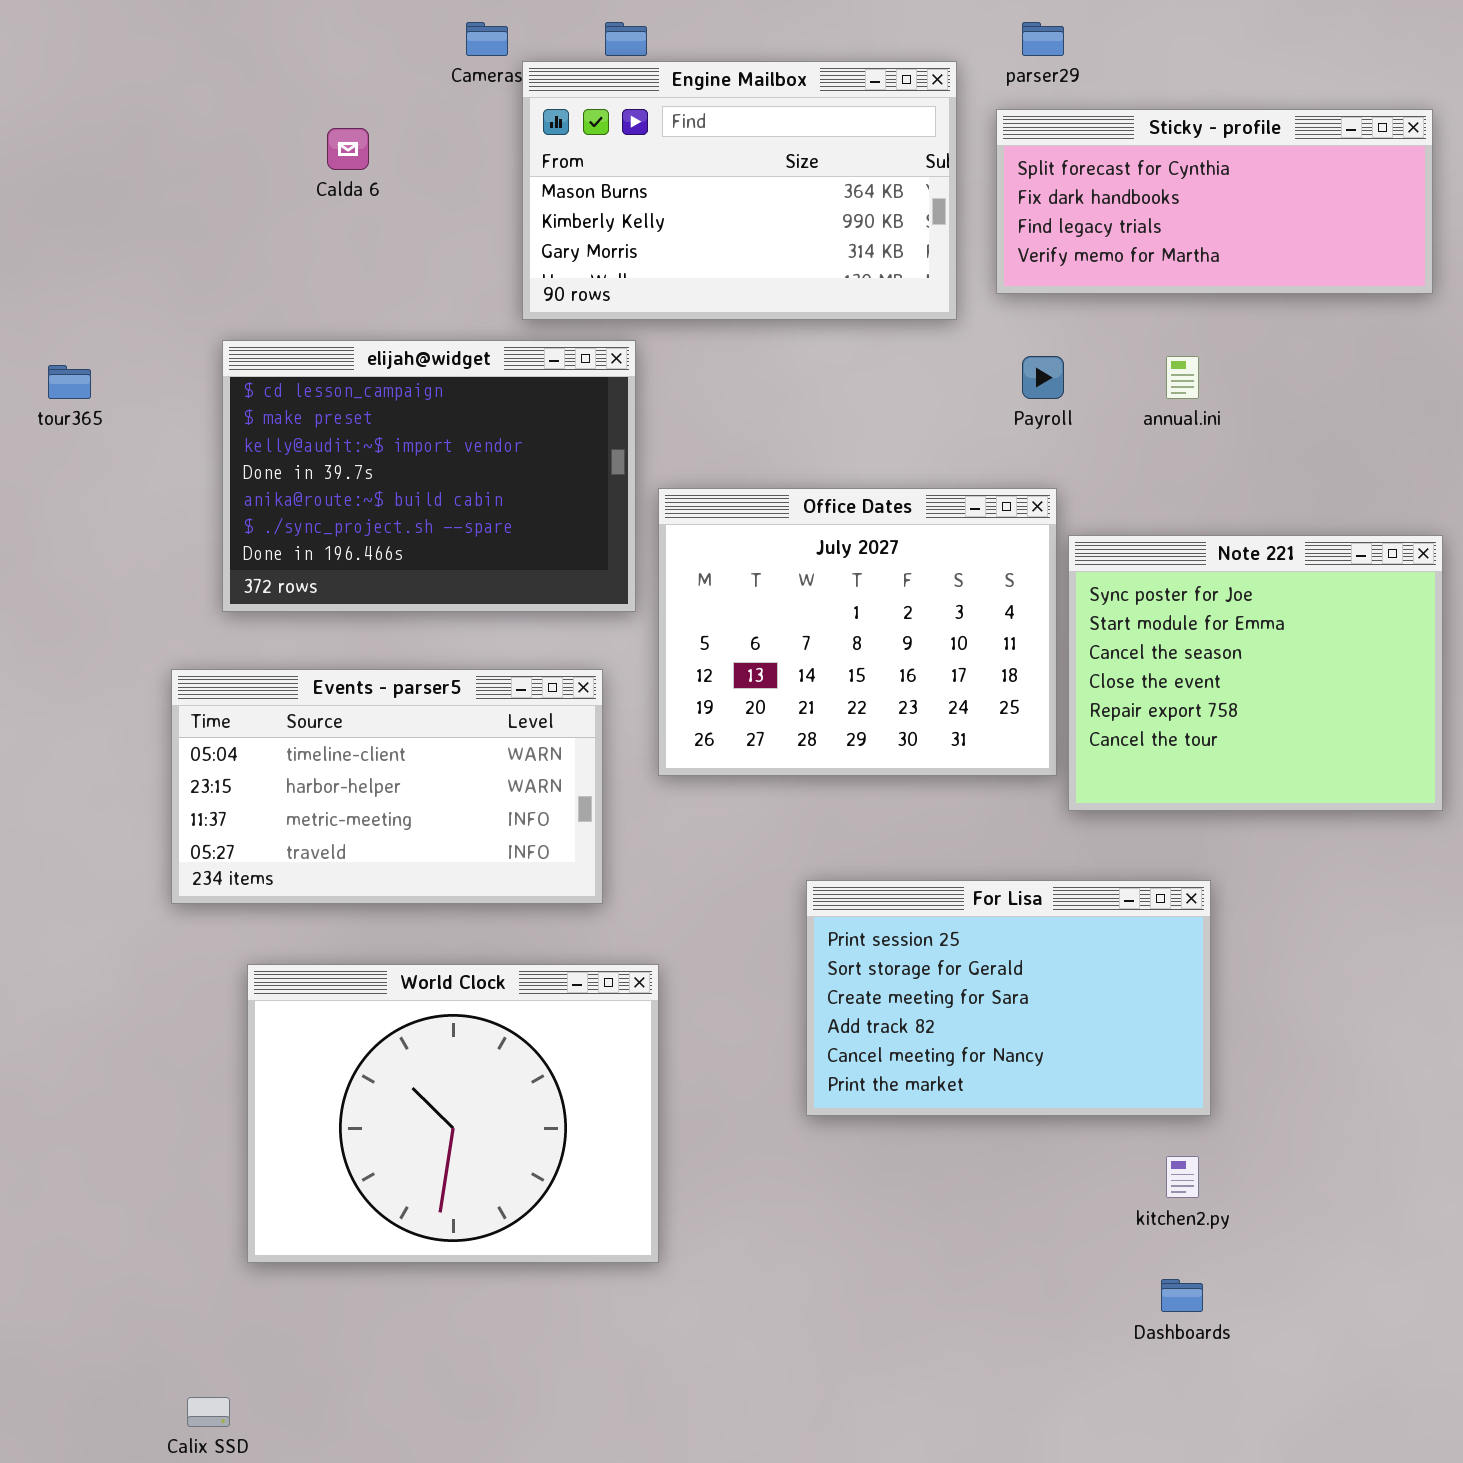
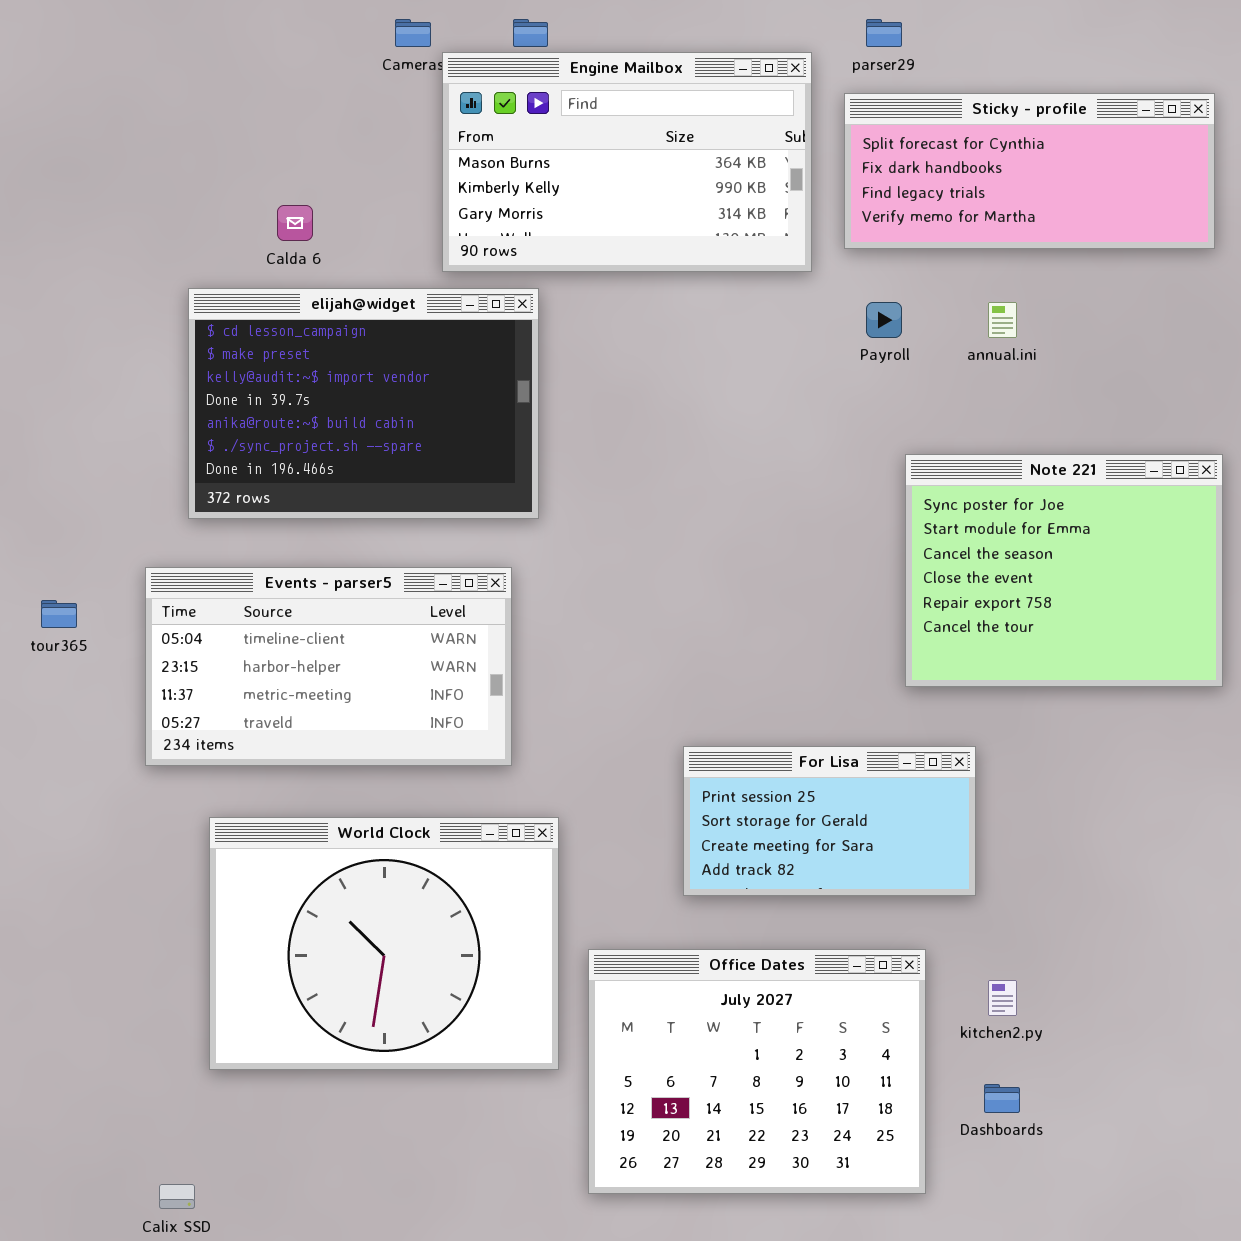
Calda 6: [327,128,369,170] -> [277,205,313,241], moved
tour365: [48,365,91,399] -> [41,600,77,628], moved
Office Dates: [658,488,1057,776] -> [588,949,926,1194], moved
For Lisa: [806,880,1211,1116] -> [683,746,976,896], resized

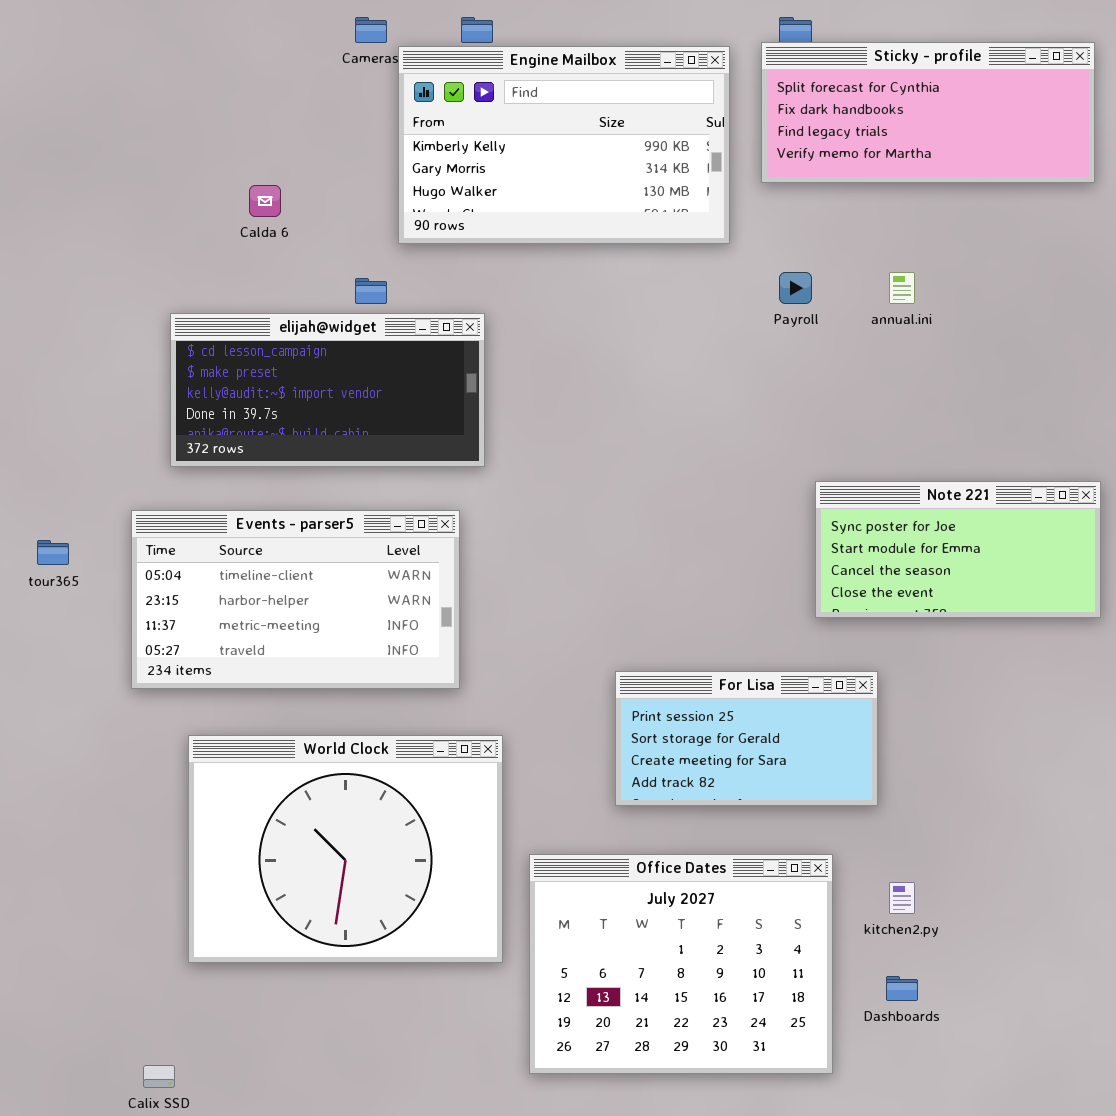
Engine Mailbox: [442,52,812,272] -> [398,46,730,244], scrolled down 1 row
Sticky - profile: [844,93,1215,249] -> [761,42,1095,183], moved
elijah@widget: [188,288,539,519] -> [170,313,485,467], resized
Note 221: [905,454,1223,687] -> [815,481,1101,618], resized

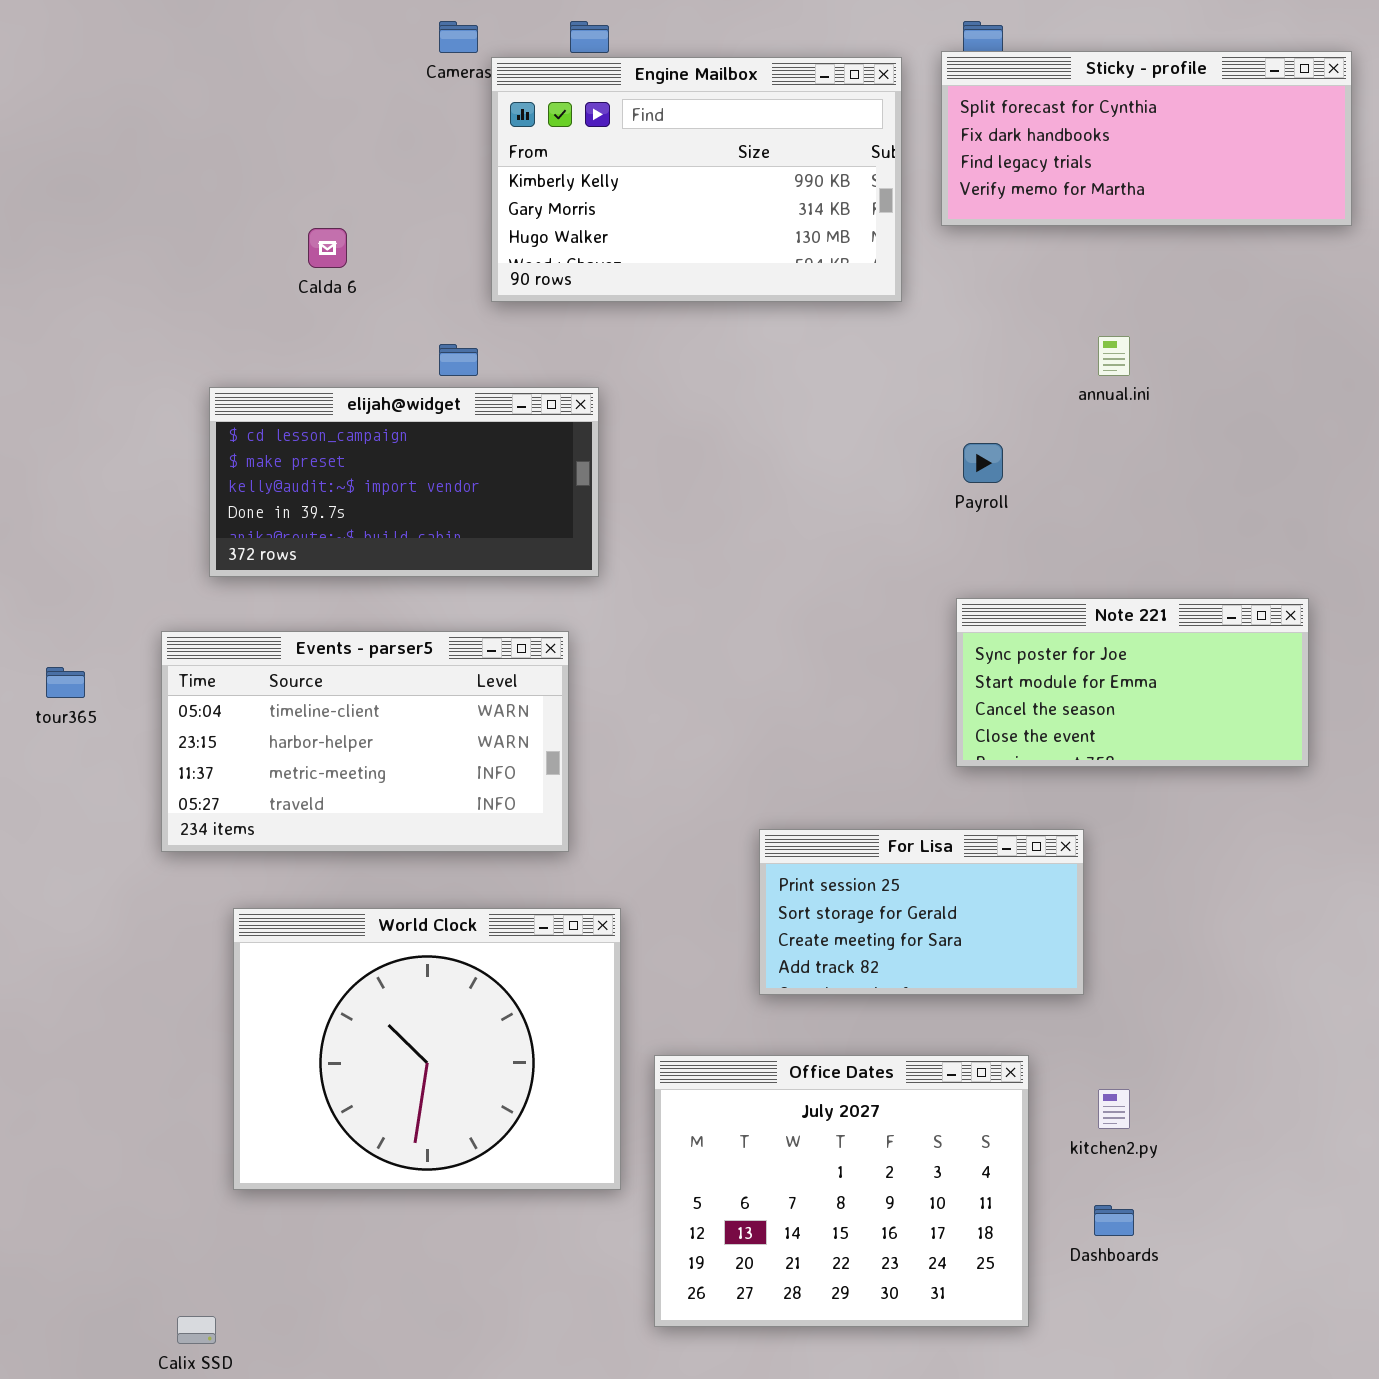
Payroll: [779,272,812,304] -> [963,443,1003,483], moved
Note 221: [815,481,1101,618] -> [956,598,1309,767], moved

